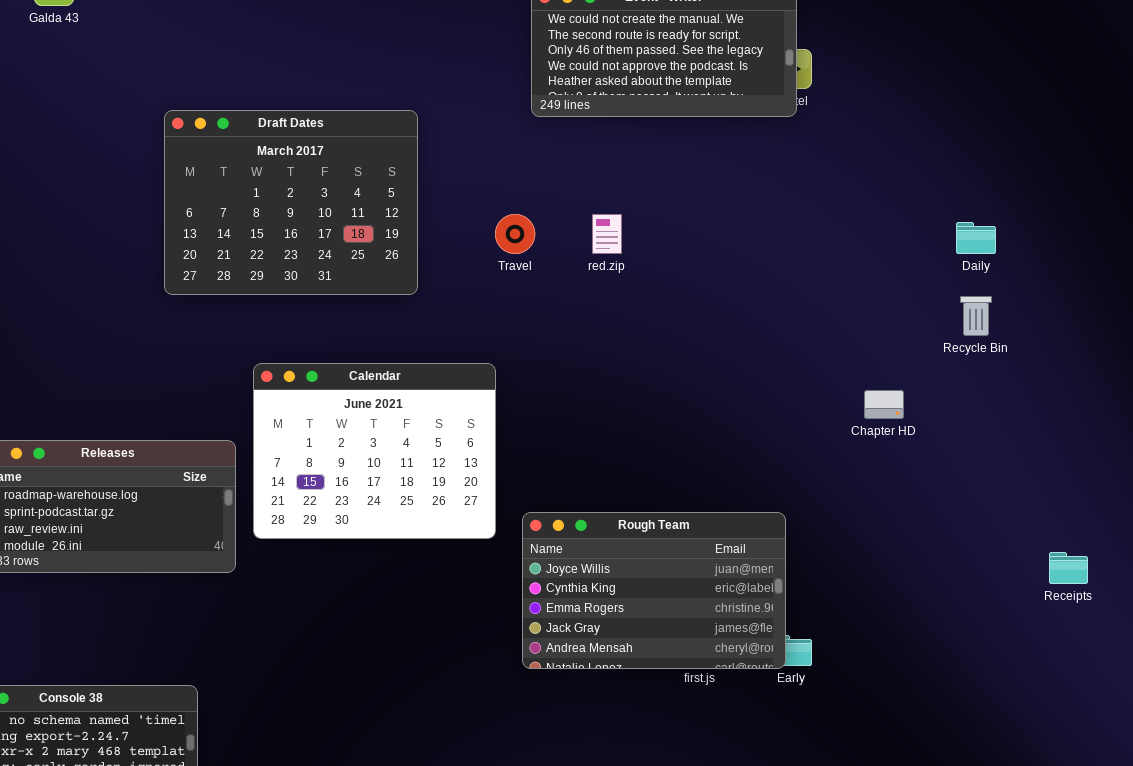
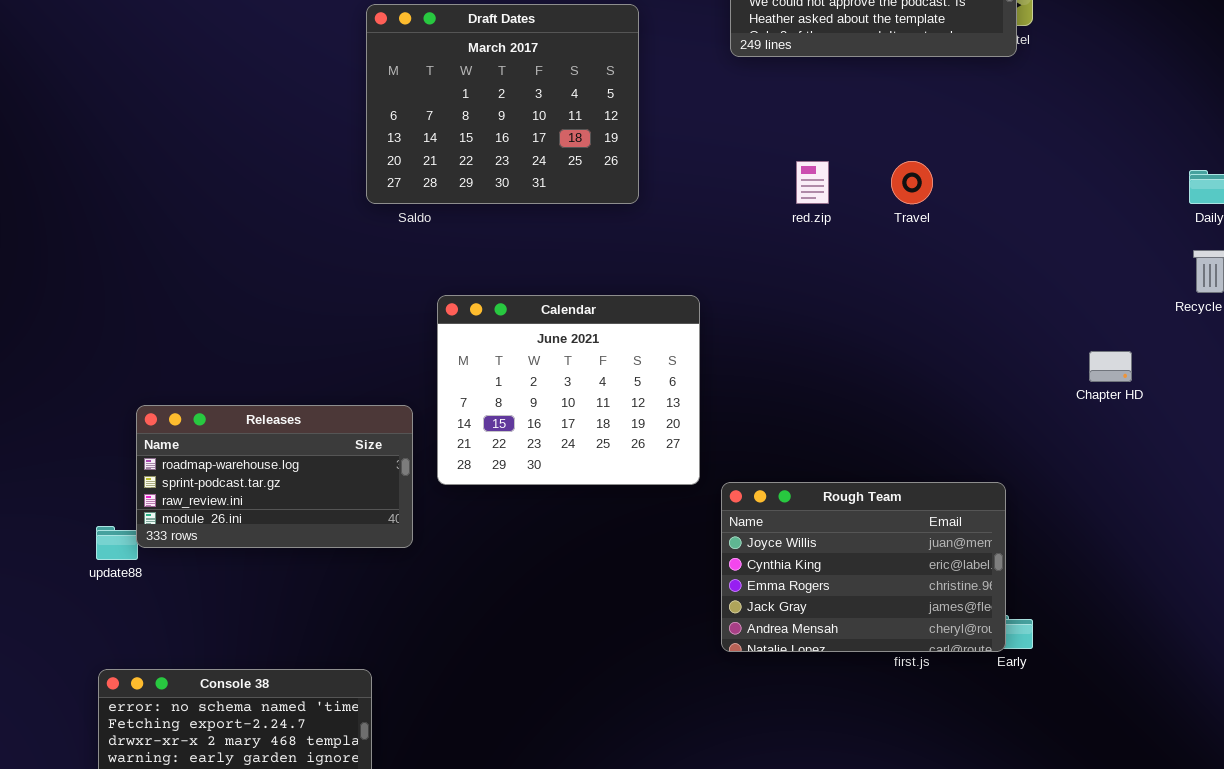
Draft Dates: [164,110,418,295] -> [366,4,639,204], moved
Travel: [495,214,535,254] -> [891,161,933,204], moved
Calendar: [253,363,496,539] -> [437,295,700,485], moved

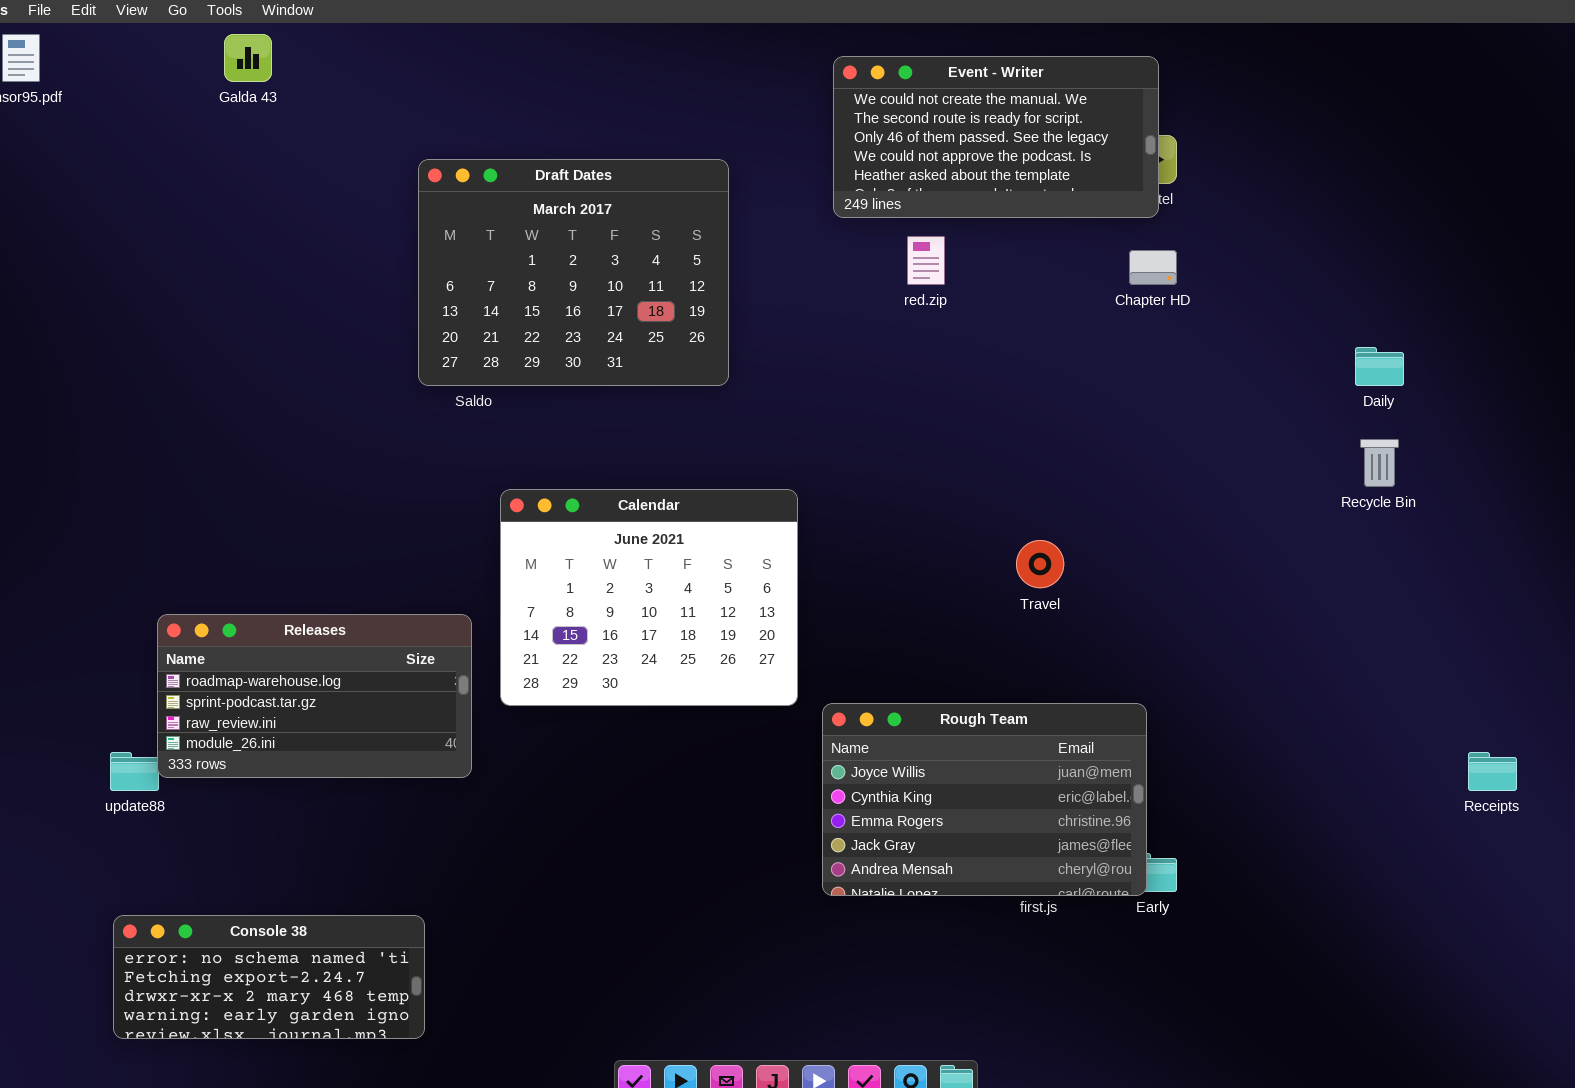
red.zip: [796,161,829,204] -> [907,236,945,285], moved
Travel: [891,161,933,204] -> [1016,540,1064,588], moved
Chapter HD: [1089,351,1132,382] -> [1129,250,1177,285], moved

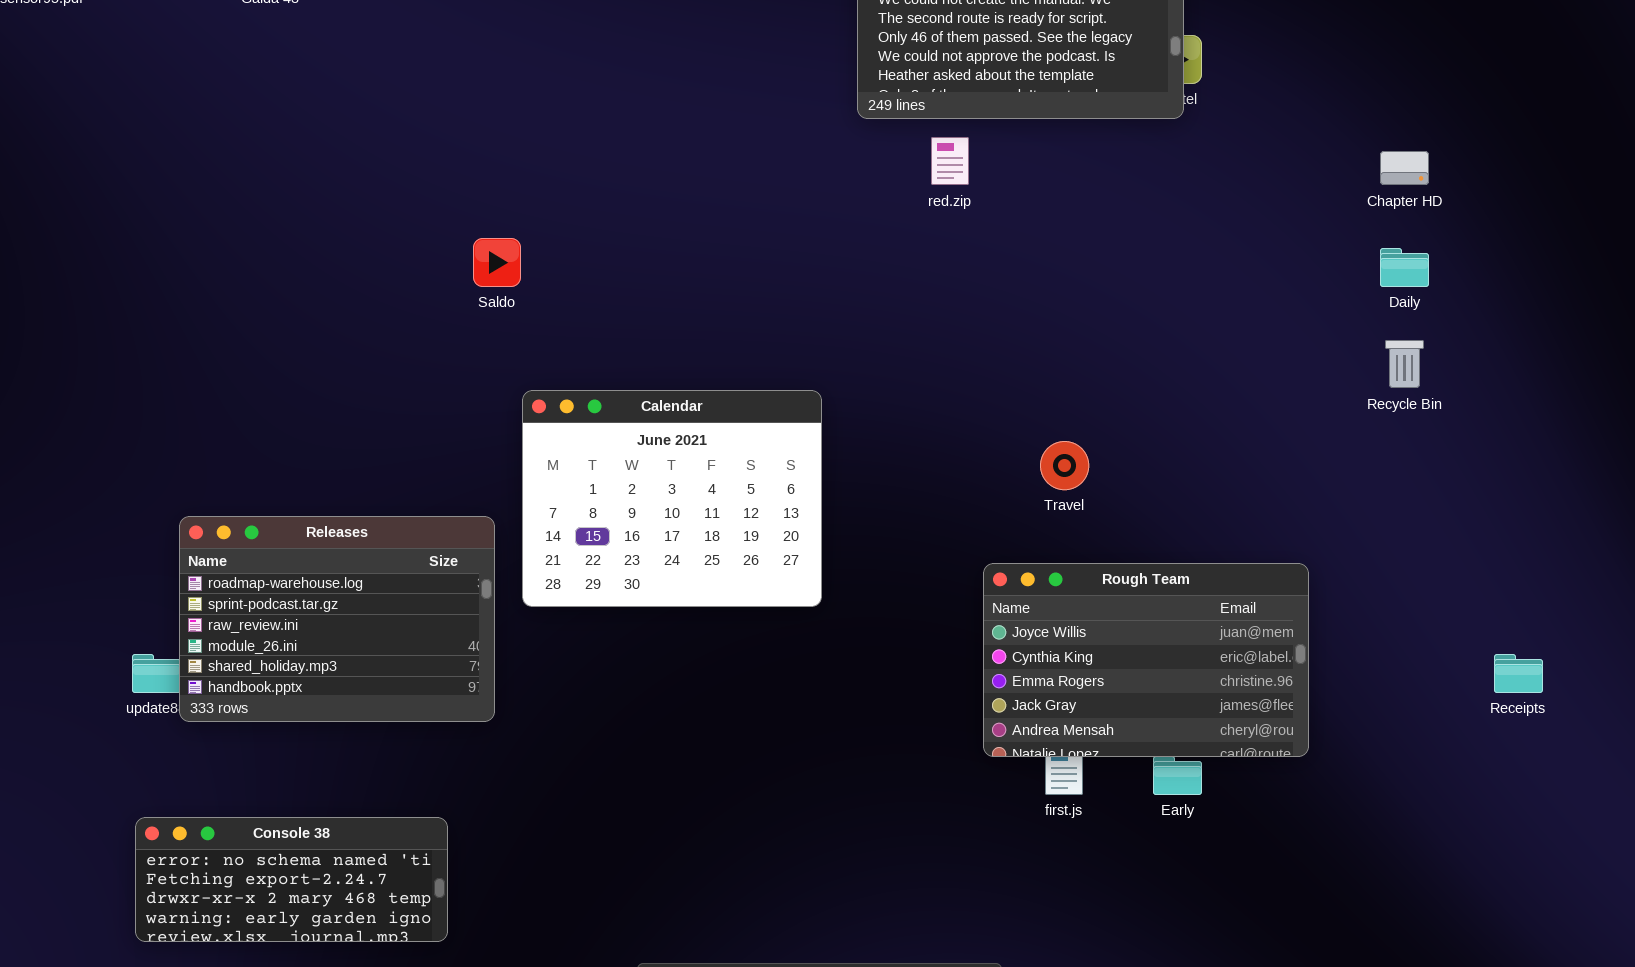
Draft Dates: [418,159,729,386] -> none, closed
Chapter HD: [1129,250,1177,285] -> [1380,151,1429,185], moved
Releases: [157,614,472,778] -> [179,516,495,722], resized
Rough Team: [822,703,1147,896] -> [983,563,1309,757], moved

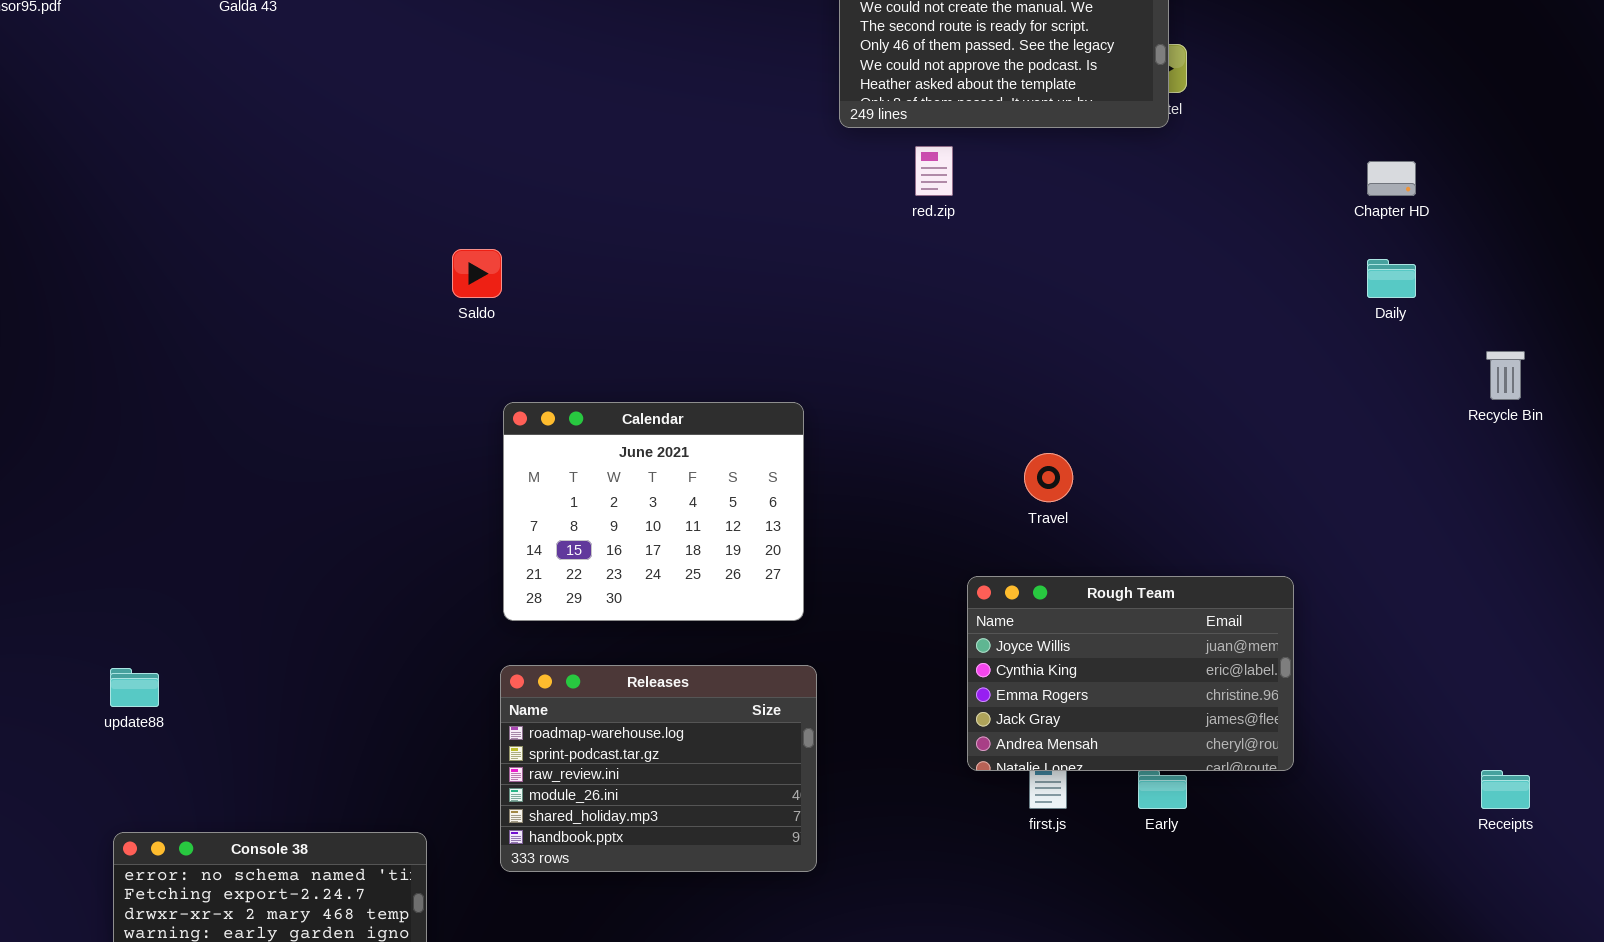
Recycle Bin: [1385,340,1424,388] -> [1486,351,1525,400], moved
Releases: [179,516,495,722] -> [500,665,817,872], moved
Receipts: [1494,654,1543,693] -> [1481,770,1530,809], moved

